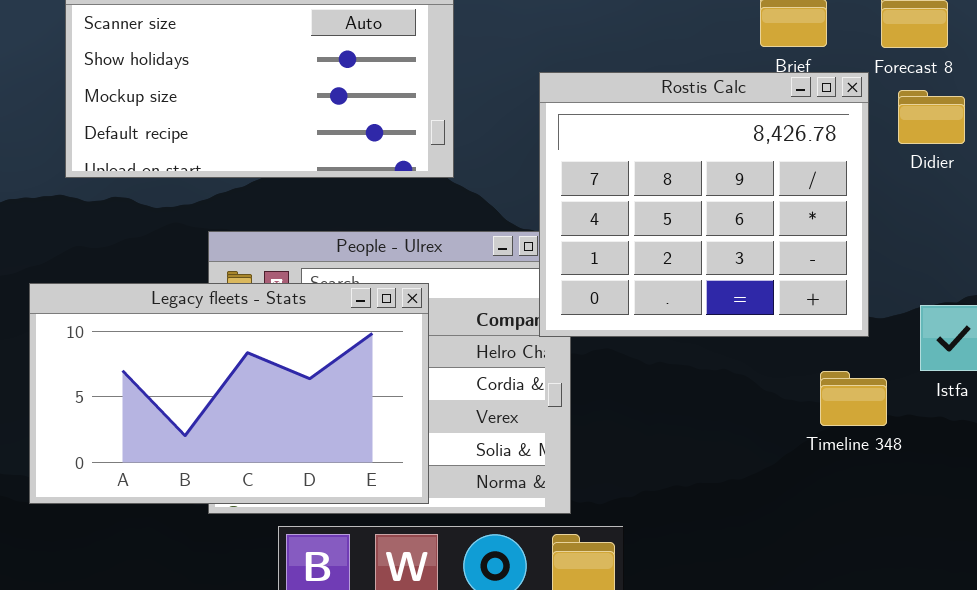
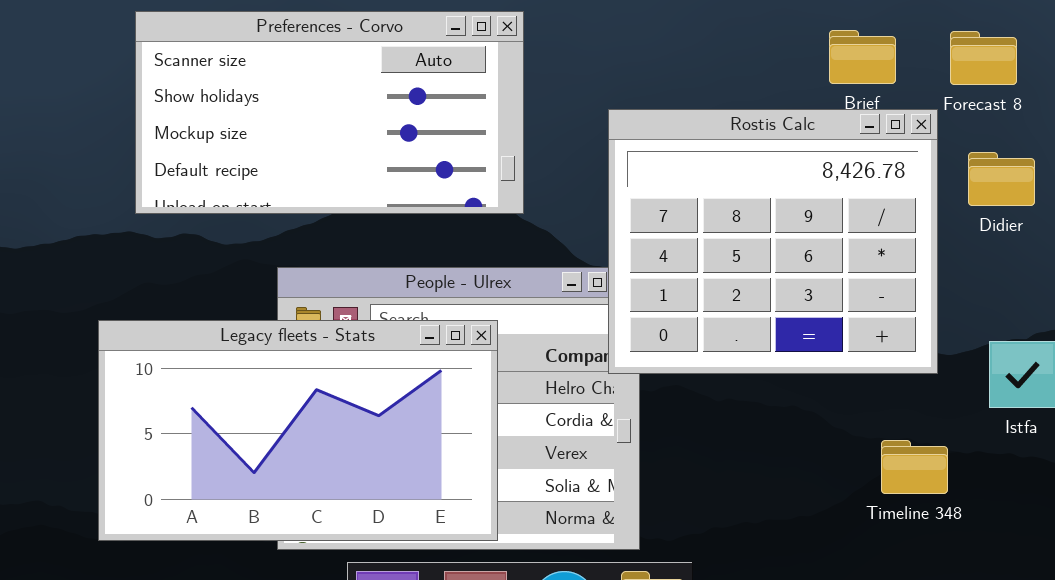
Didier: [898,90,965,144] -> [968,152,1035,206], moved
Timeline 348: [820,371,887,426] -> [881,440,948,494], moved

